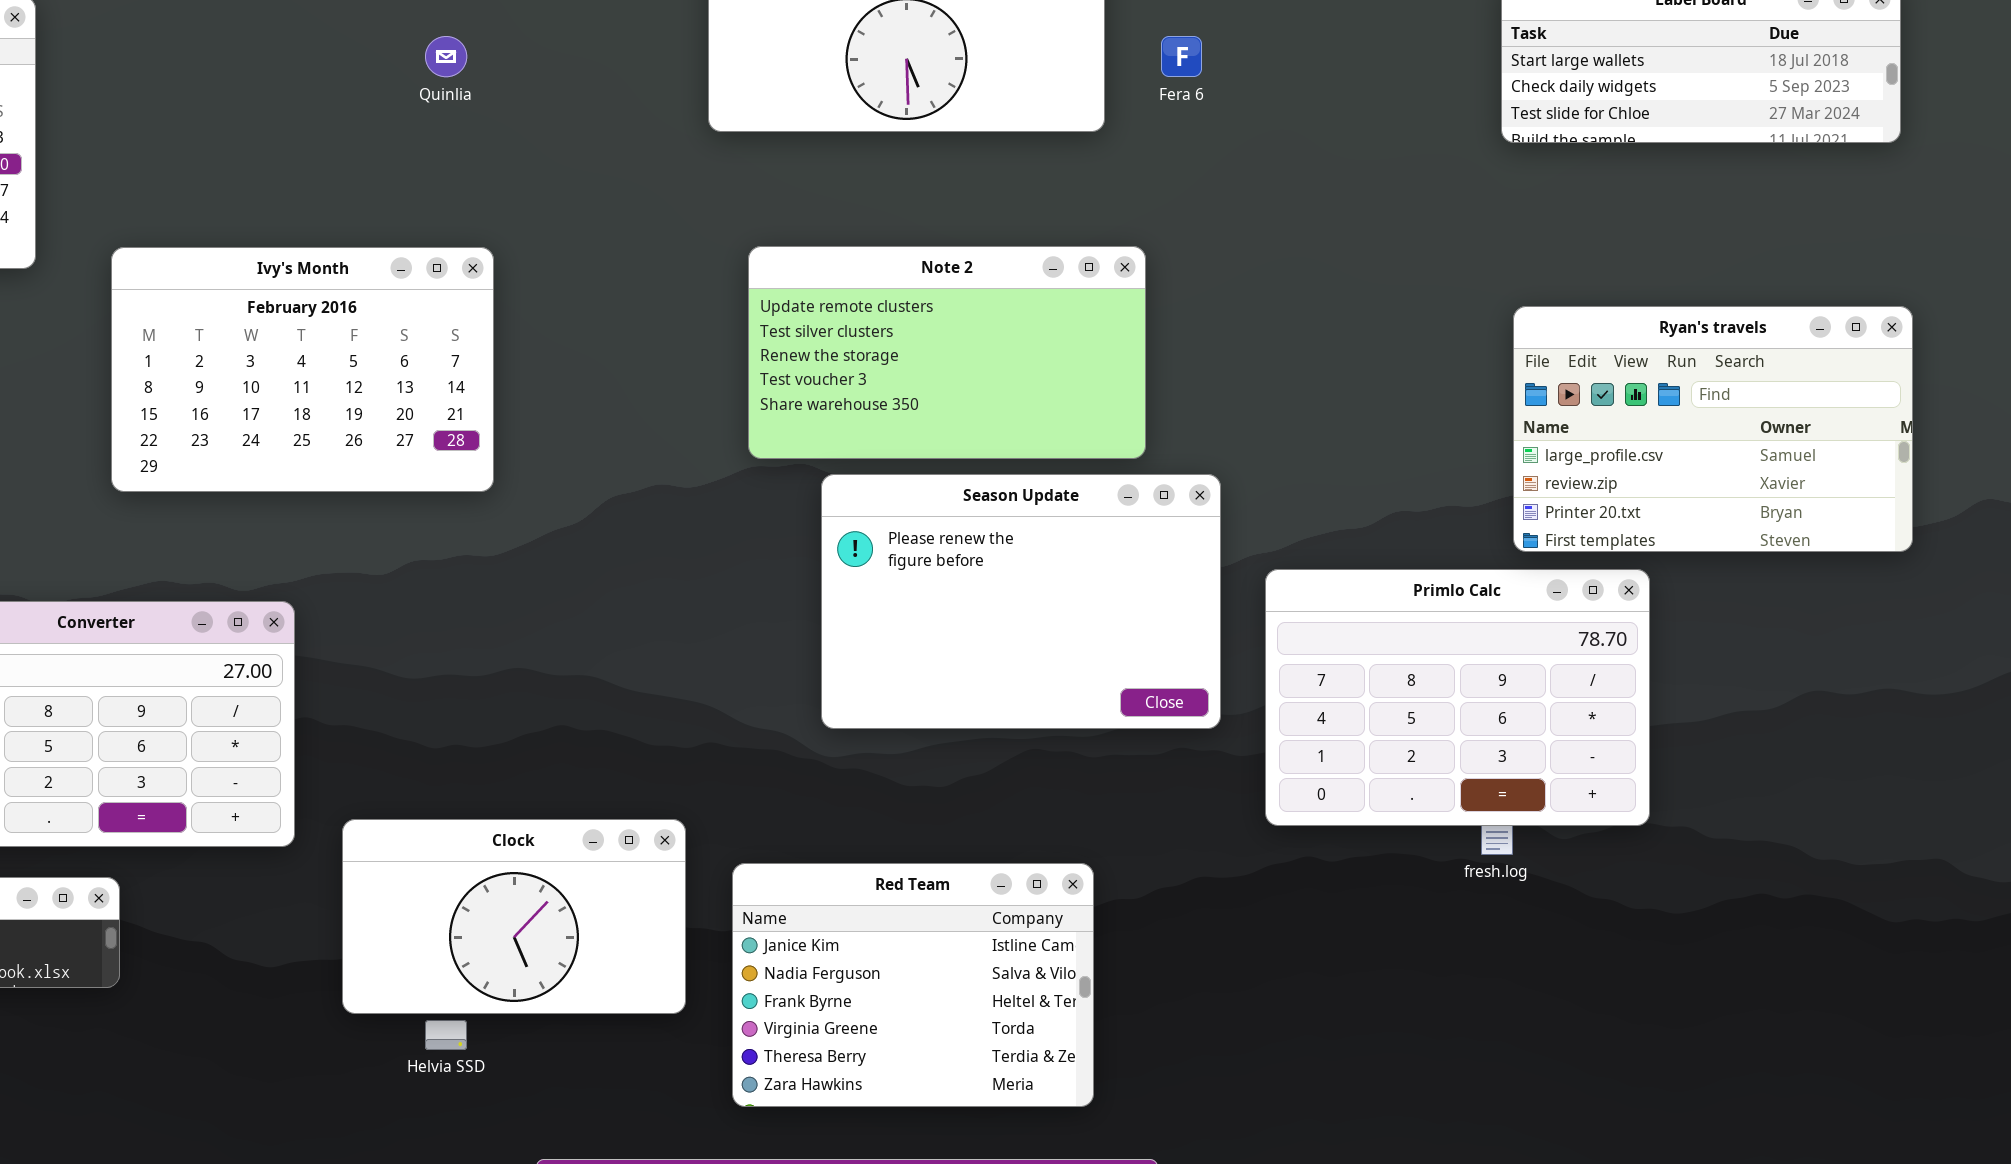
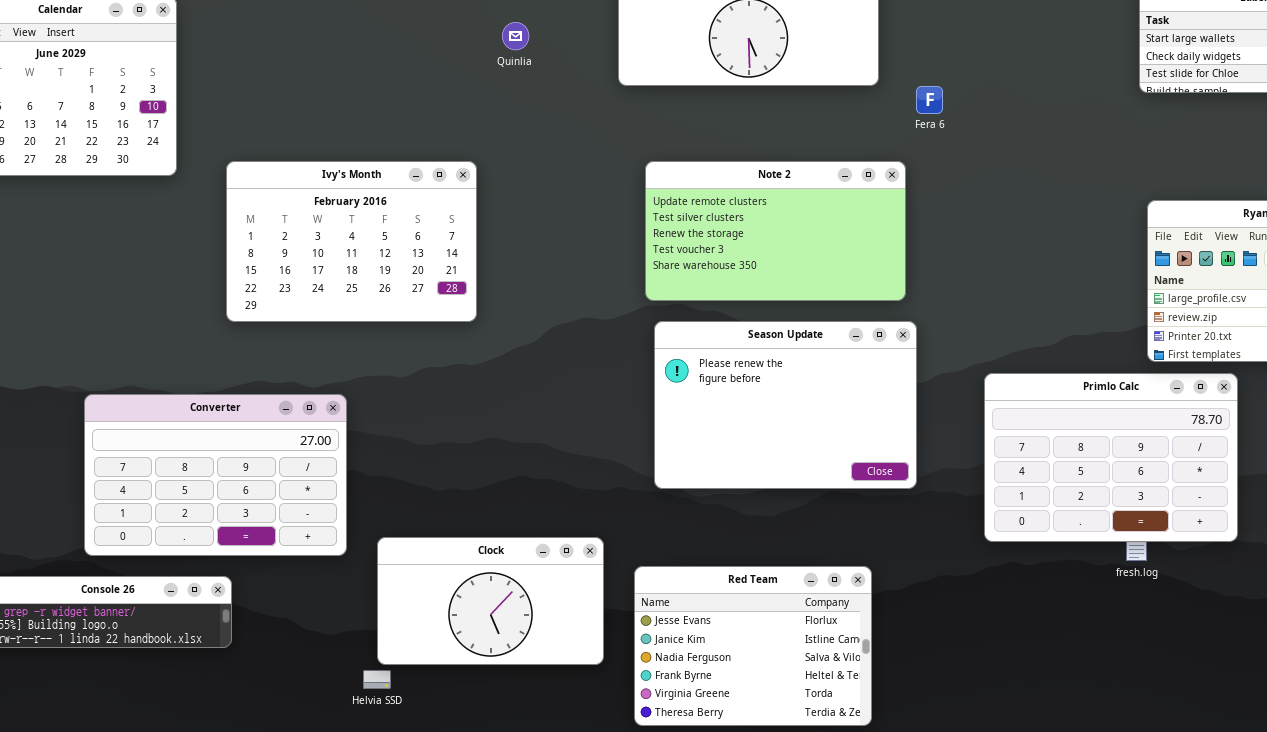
Quinlia: [425,36,467,77] -> [502,22,529,50], moved
Fera 6: [1161,36,1202,77] -> [916,86,943,114], moved
Season Update: [821,474,1221,729] -> [654,321,917,489], moved
Red Team: [732,863,1094,1107] -> [634,566,872,726], scrolled up 1 row
Helvia SSD: [425,1020,467,1050] -> [363,670,391,689], moved

